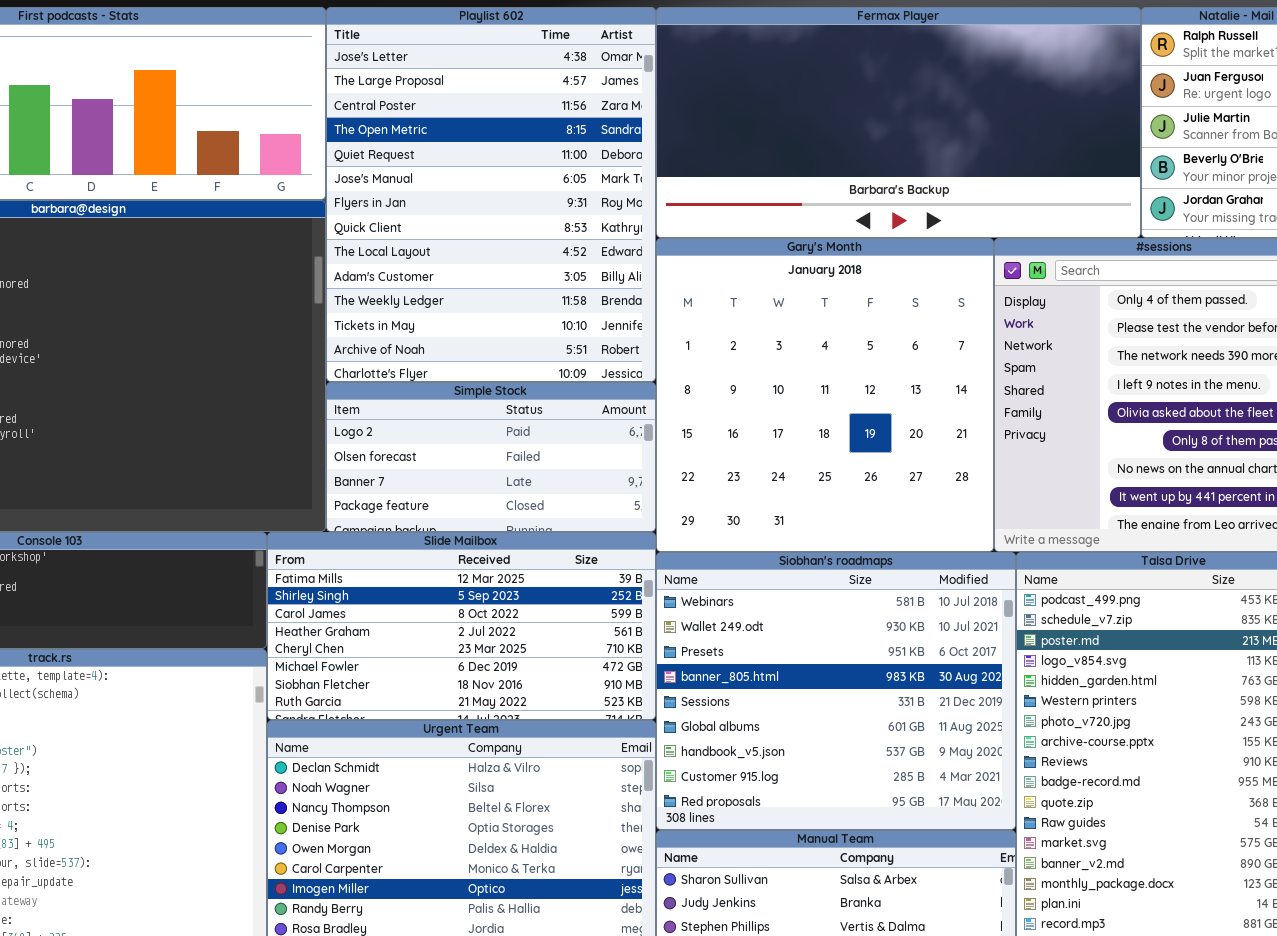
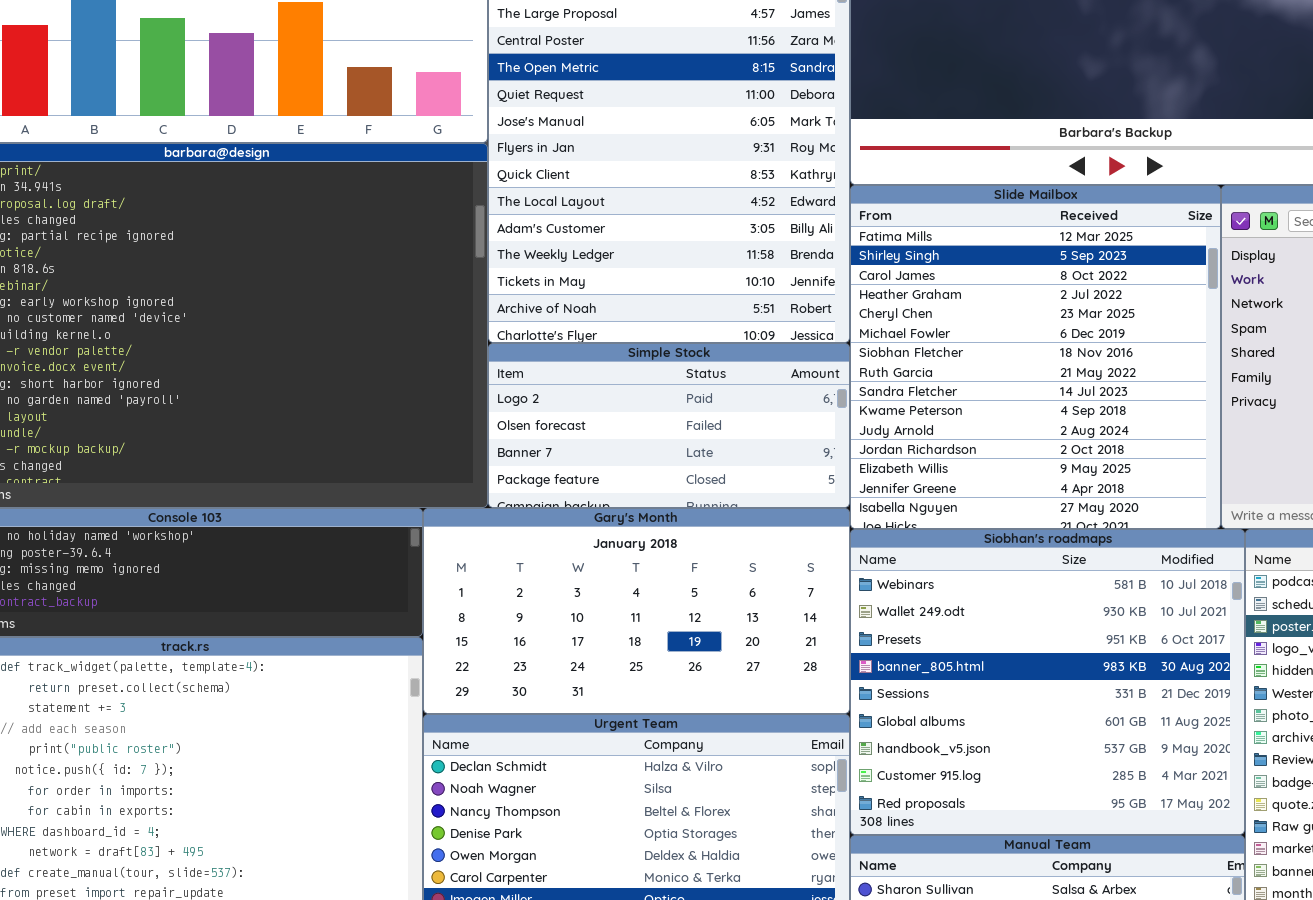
Gary's Month: [656,238,994,552] -> [423,508,850,714], moved, resized
Slide Mailbox: [267,532,656,720] -> [850,185,1221,529], moved, resized

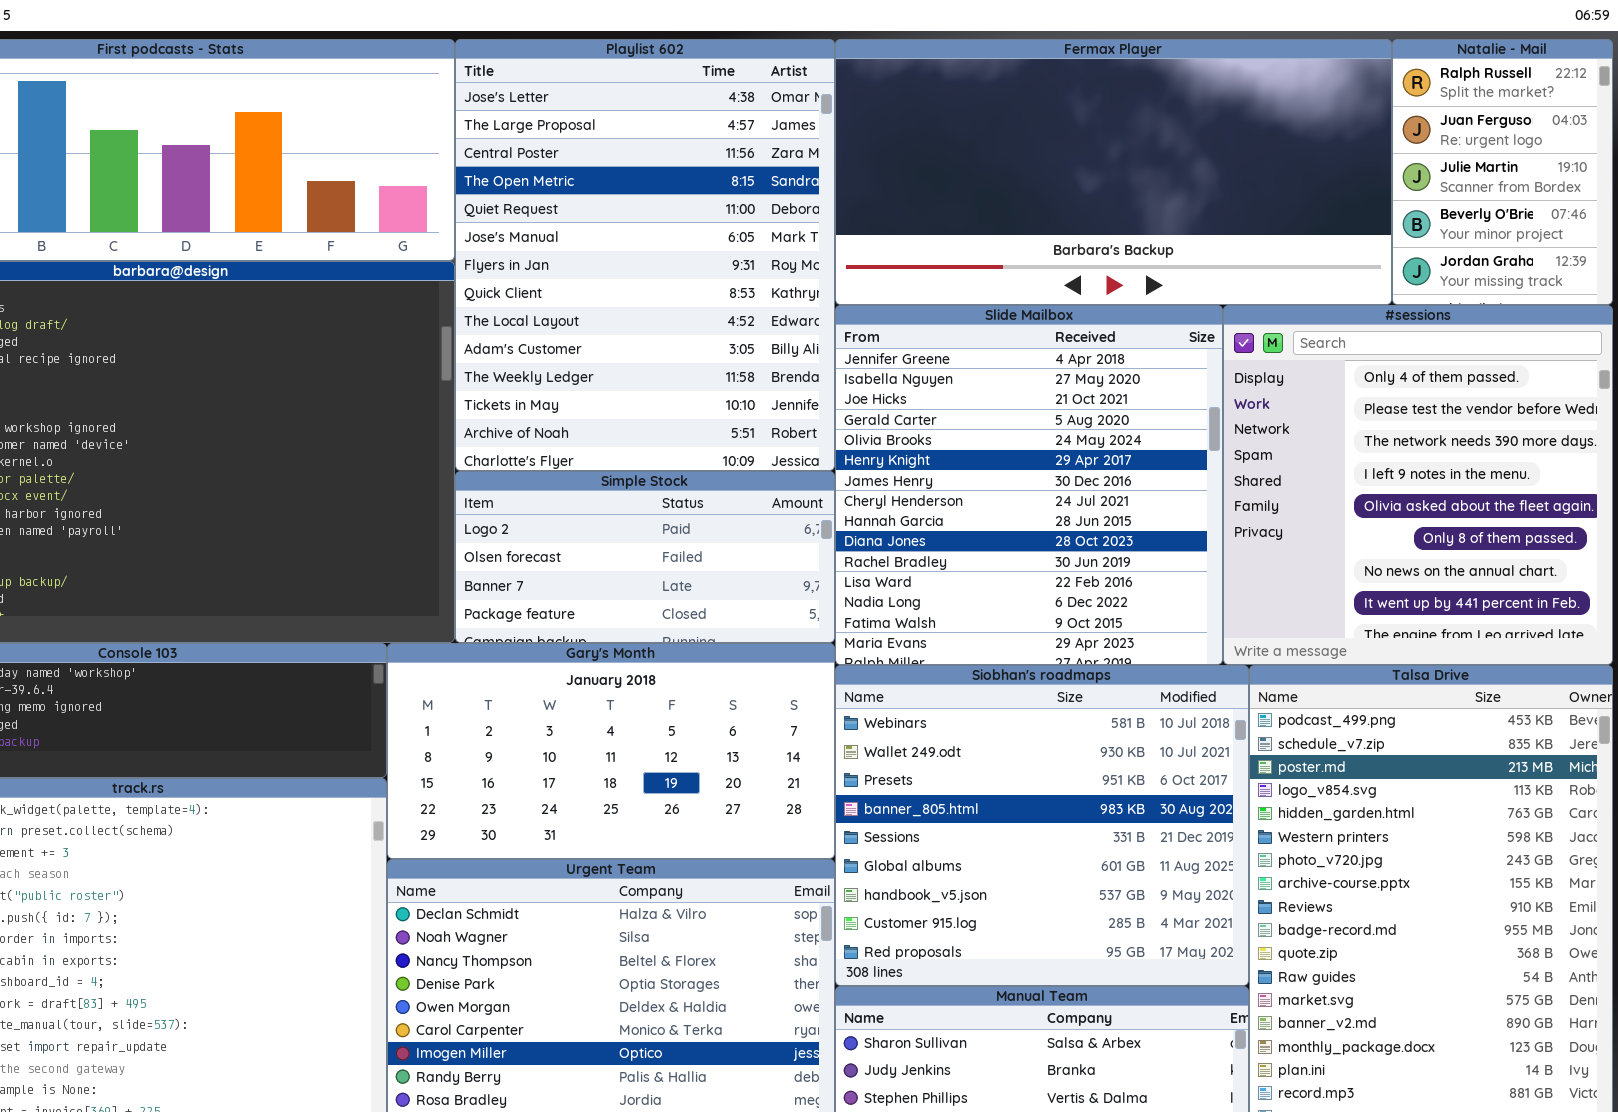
Slide Mailbox: [850,185,1221,529] -> [835,305,1223,665], scrolled down 13 rows

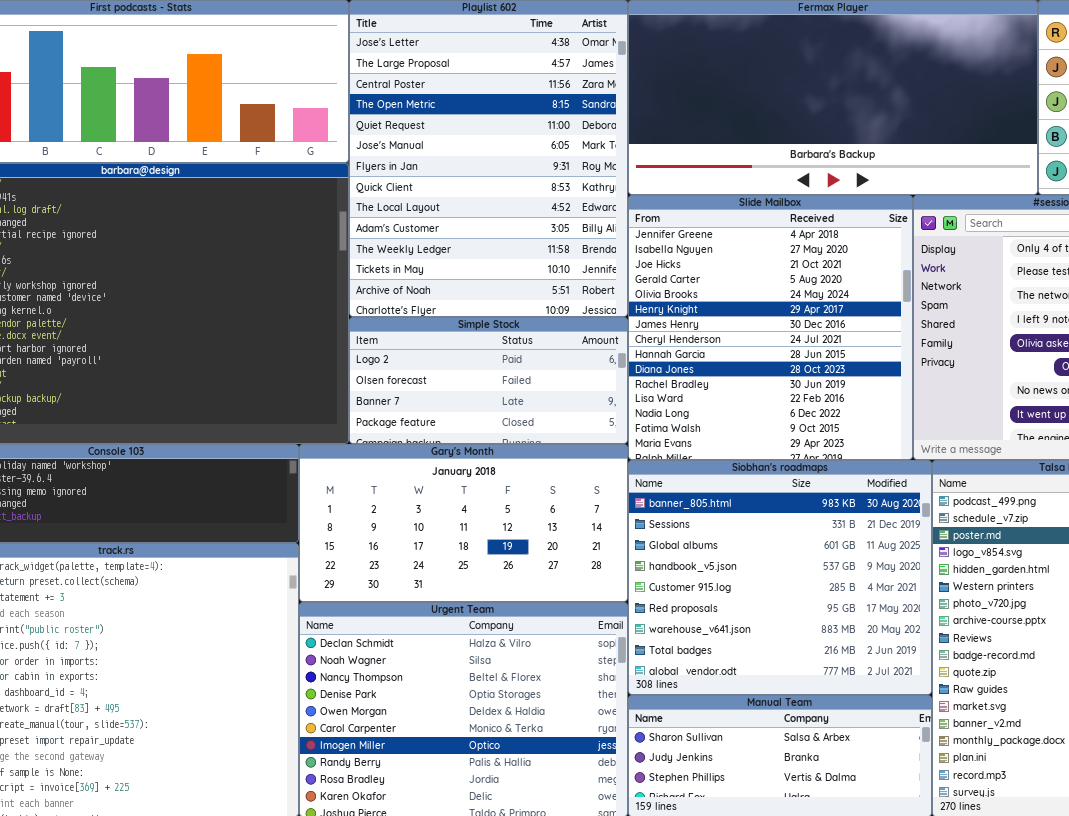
Siobhan's roadmaps: [835,665,1249,986] -> [628,460,932,695], scrolled down 3 rows

